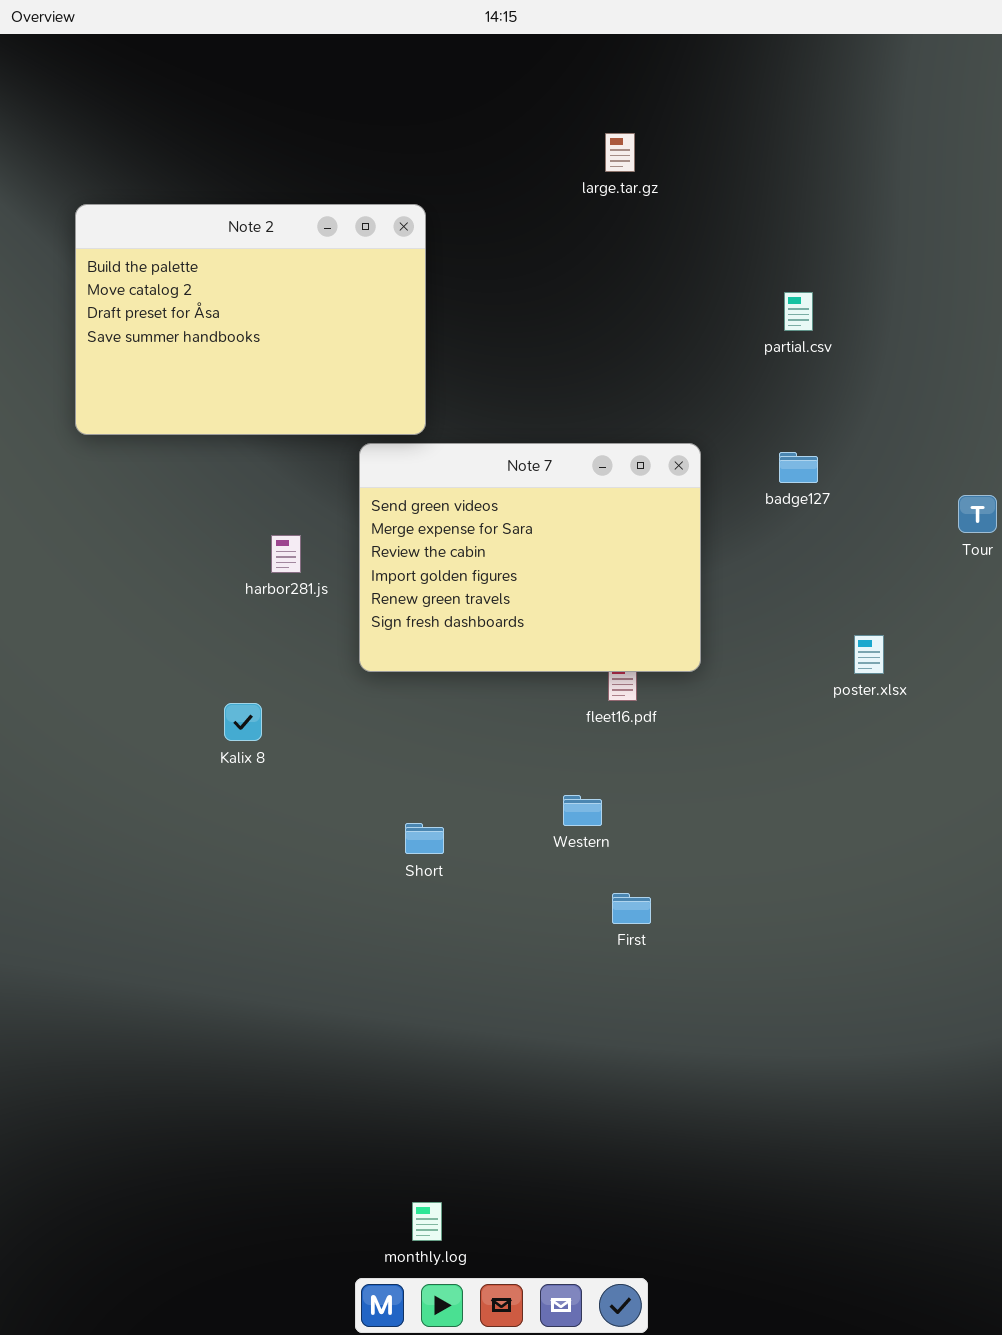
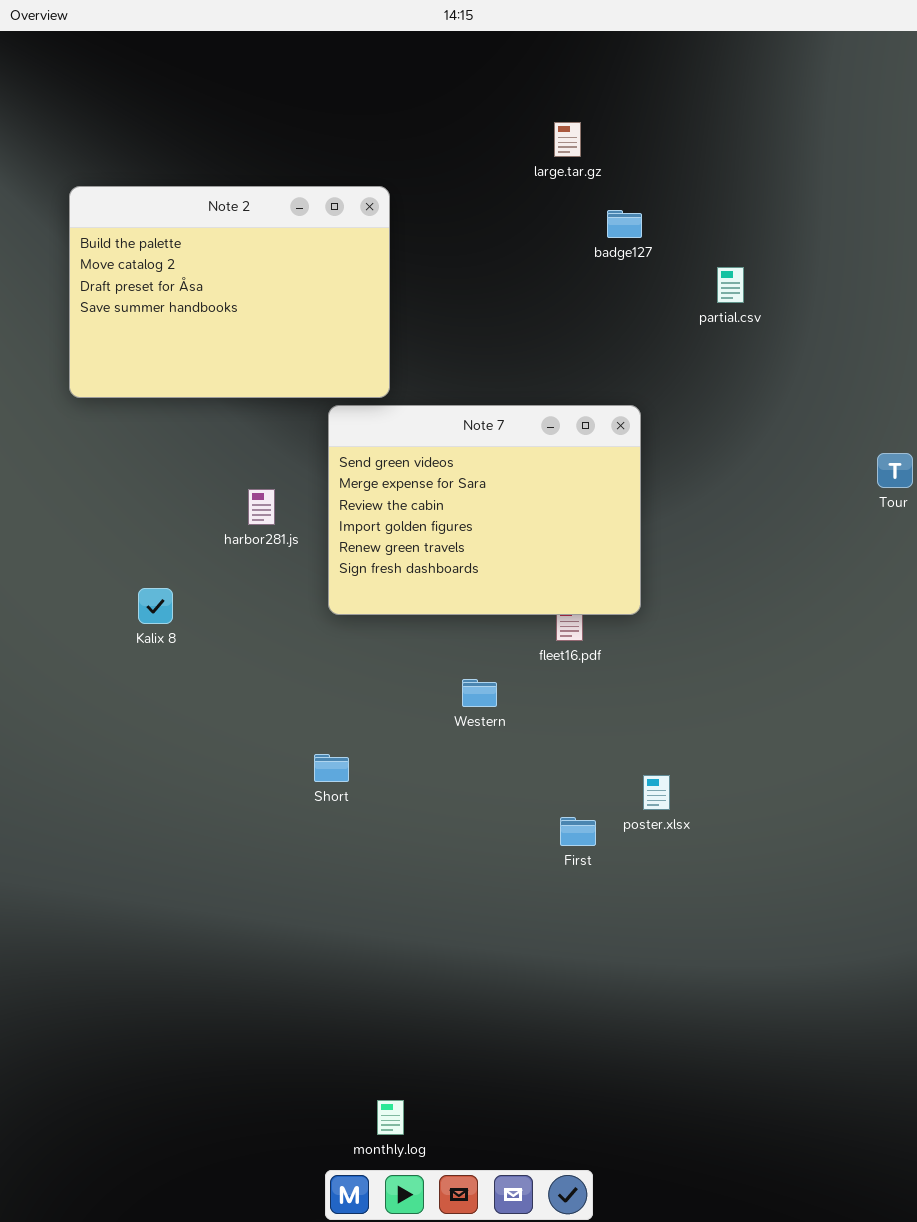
badge127: [779,452,818,483] -> [607,210,642,238], moved
poster.xlsx: [854,635,884,674] -> [643,775,670,810], moved
Kalix 8: [224,703,262,741] -> [138,588,173,624], moved
Western: [563,795,602,826] -> [462,679,497,707], moved
Short: [405,823,444,854] -> [314,754,349,782], moved

